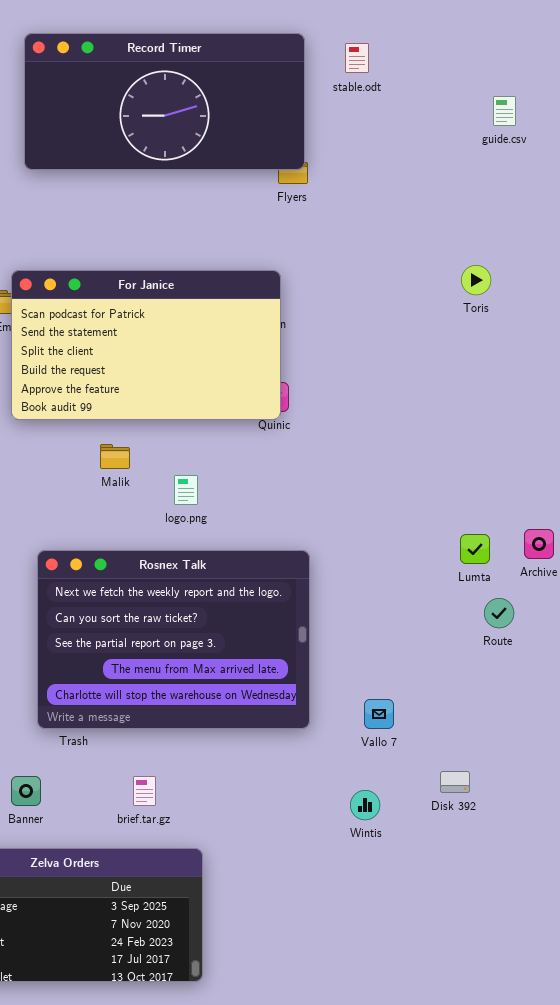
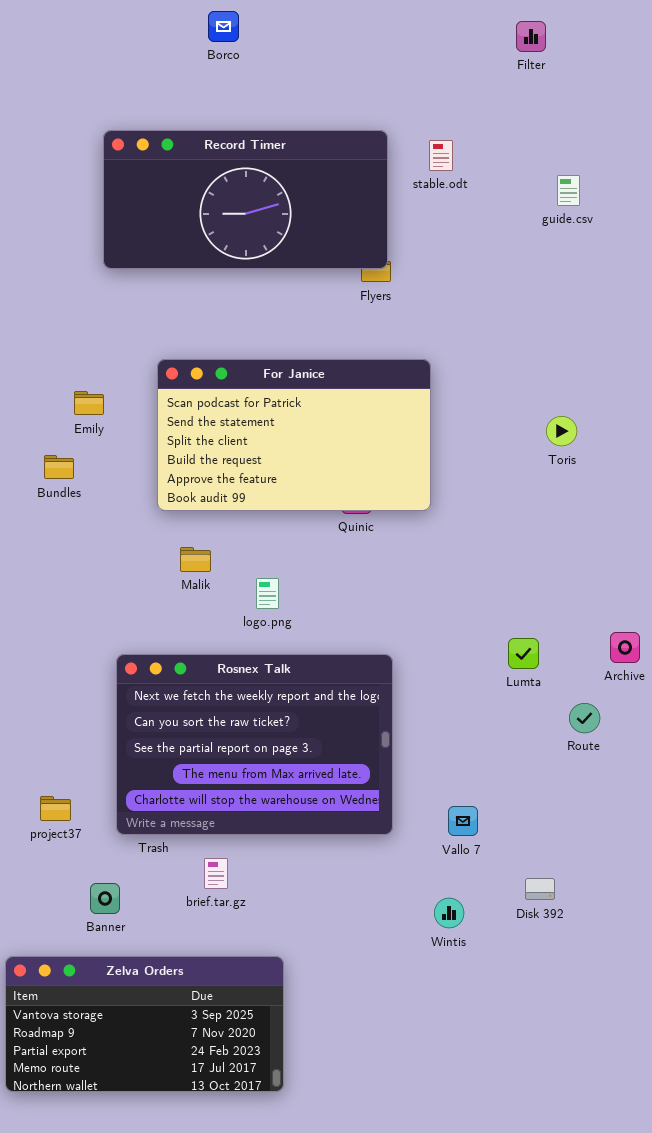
guide.csv: [493,96,516,126] -> [557,175,580,206], moved
Toris: [461,265,491,295] -> [546,416,577,446], moved
For Janice: [11,270,281,420] -> [157,359,431,511], moved
Lumta: [460,534,490,564] -> [508,638,539,669], moved
brief.tar.gz: [133,776,156,806] -> [204,858,228,889], moved

